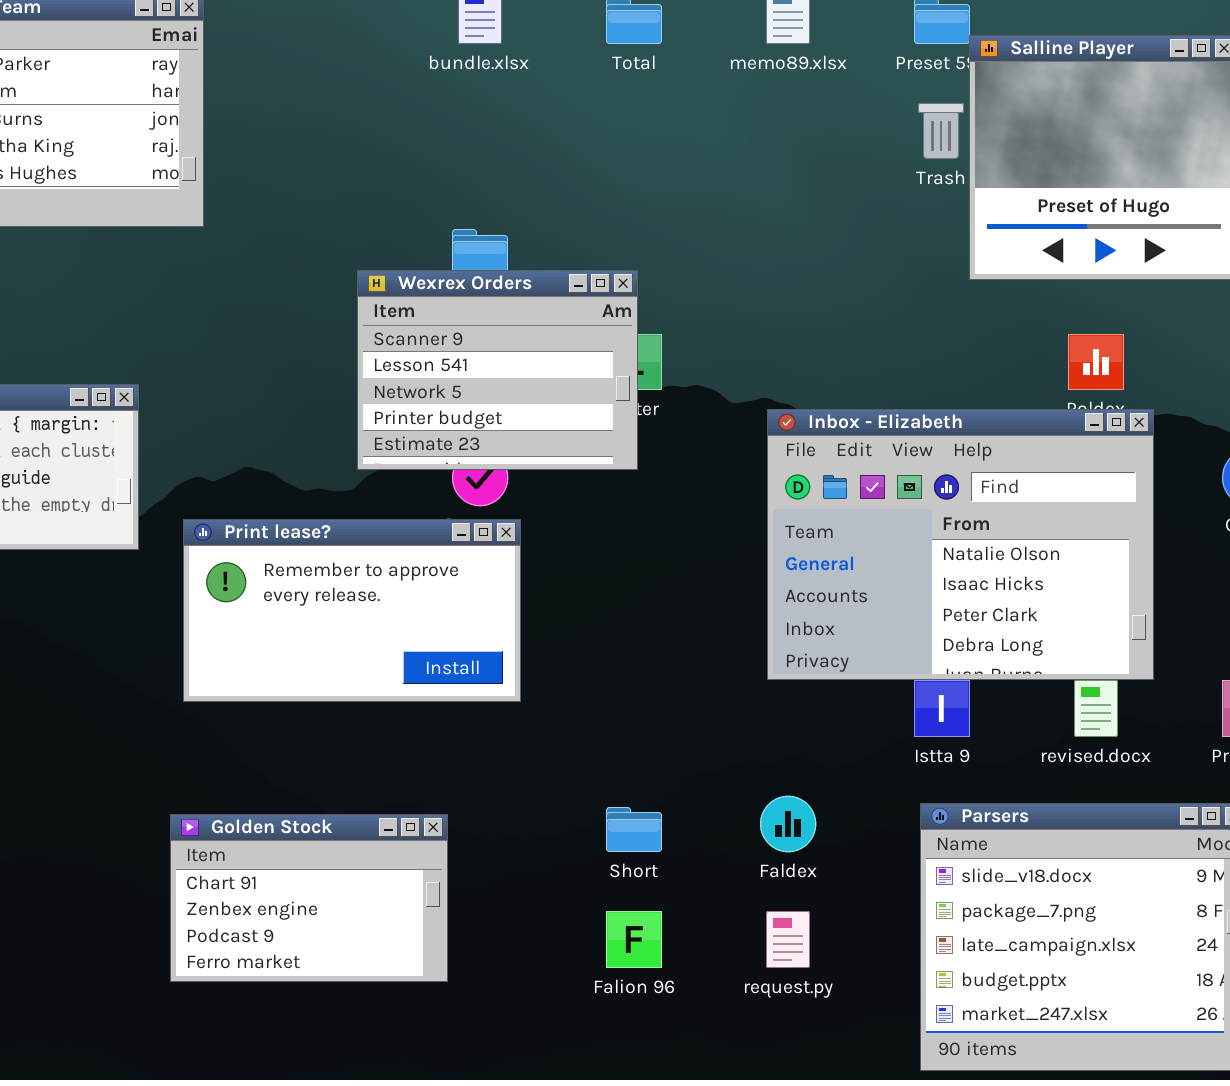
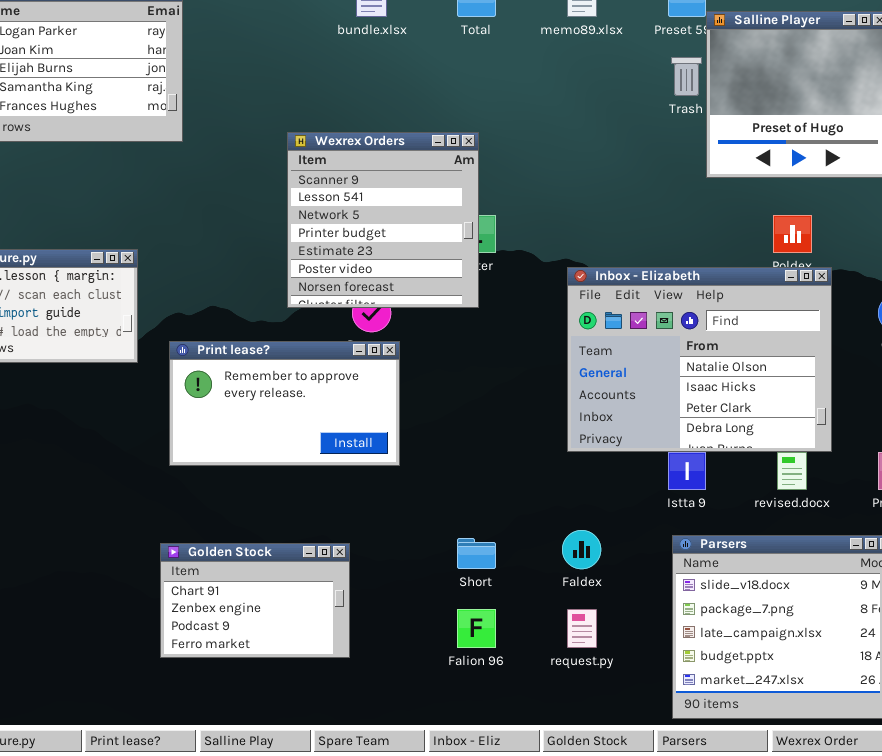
Wexrex Orders: [357,270,638,470] -> [287,132,479,308], resized

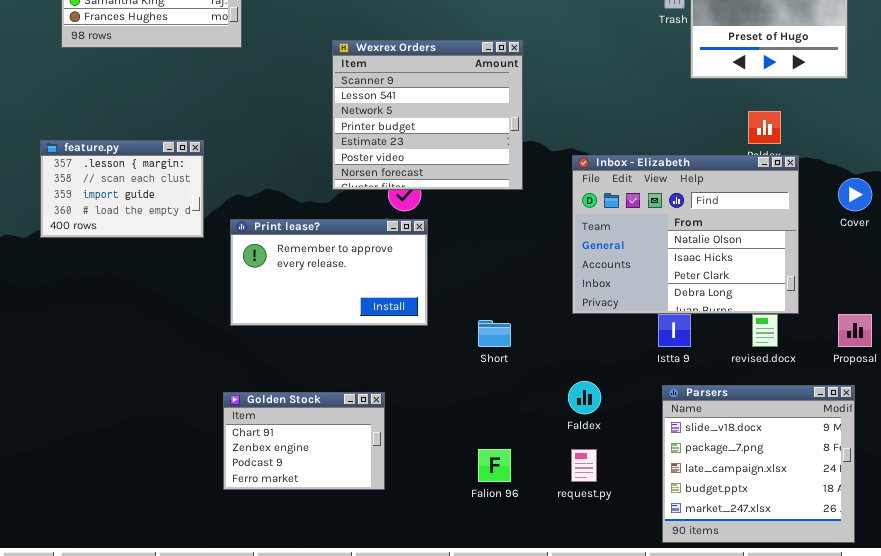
Wexrex Orders: [287,132,479,308] -> [332,40,523,190], resized
Short: [457,538,496,569] -> [478,320,511,347], moved

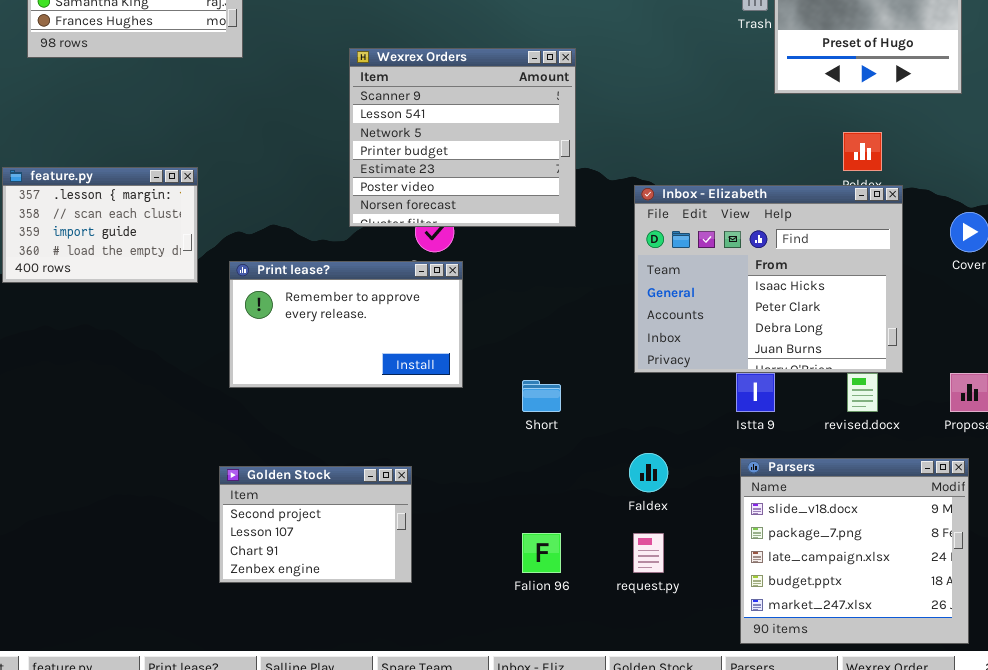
Inbox - Elizabeth: [572,155,799,314] -> [634,185,903,373], scrolled down 1 row
Golden Stock: [223,392,385,490] -> [219,466,412,583], scrolled up 2 rows

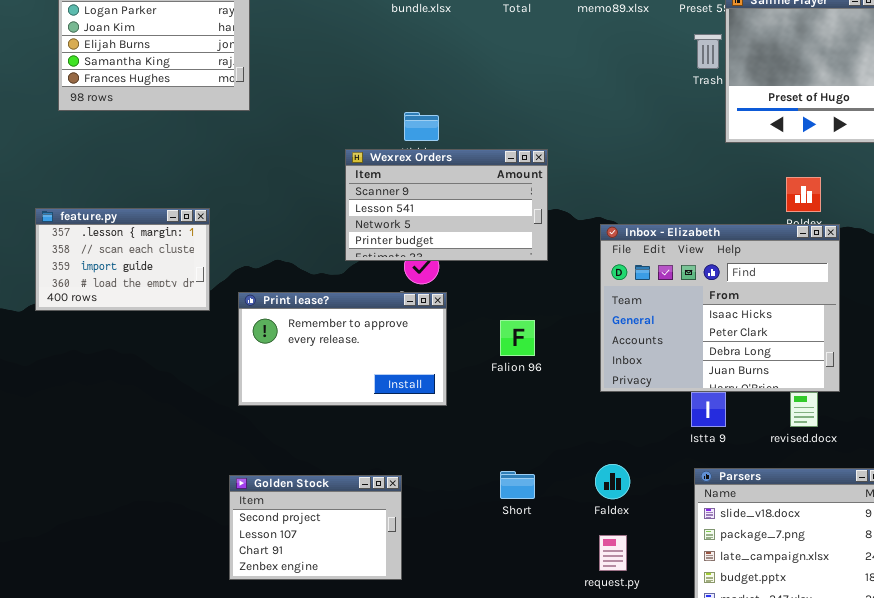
Wexrex Orders: [349,48,576,227] -> [345,149,548,261], resized
Short: [522,380,561,412] -> [500,471,535,499], moved
Falion 96: [522,533,561,573] -> [500,320,535,356], moved

